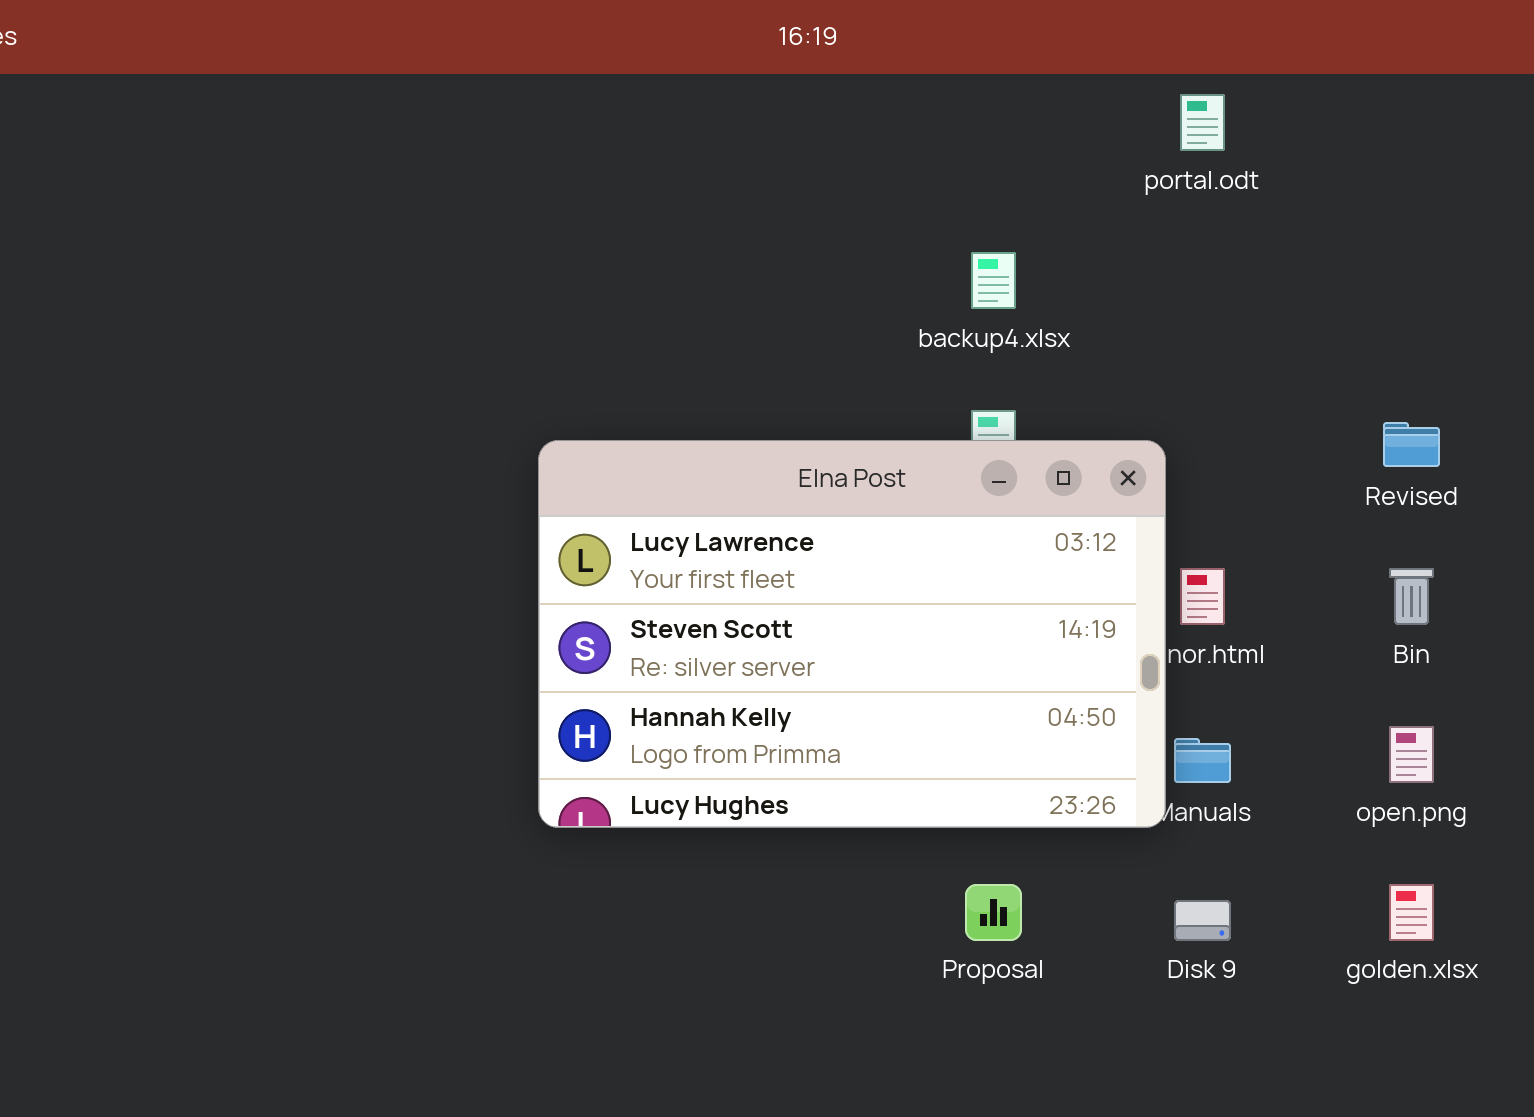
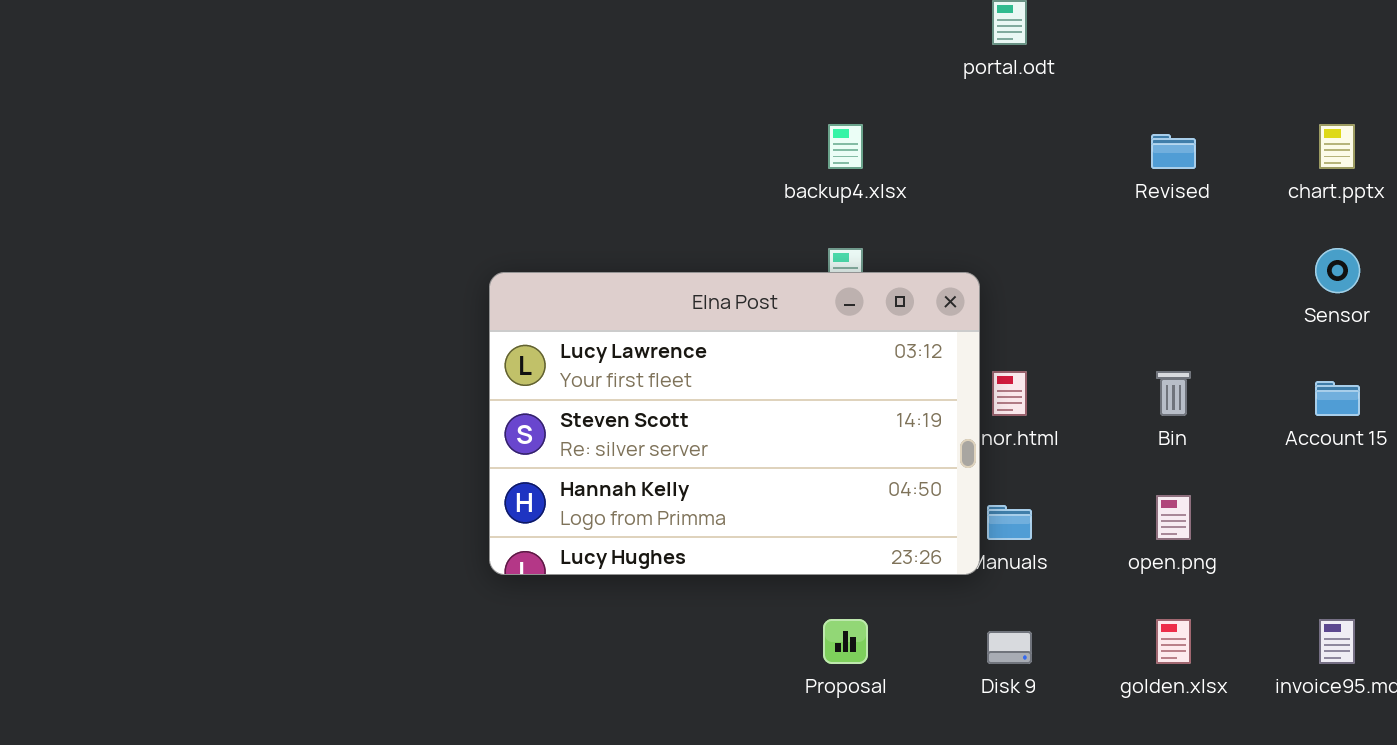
Revised: [1383,422,1440,467] -> [1151,134,1196,169], moved

